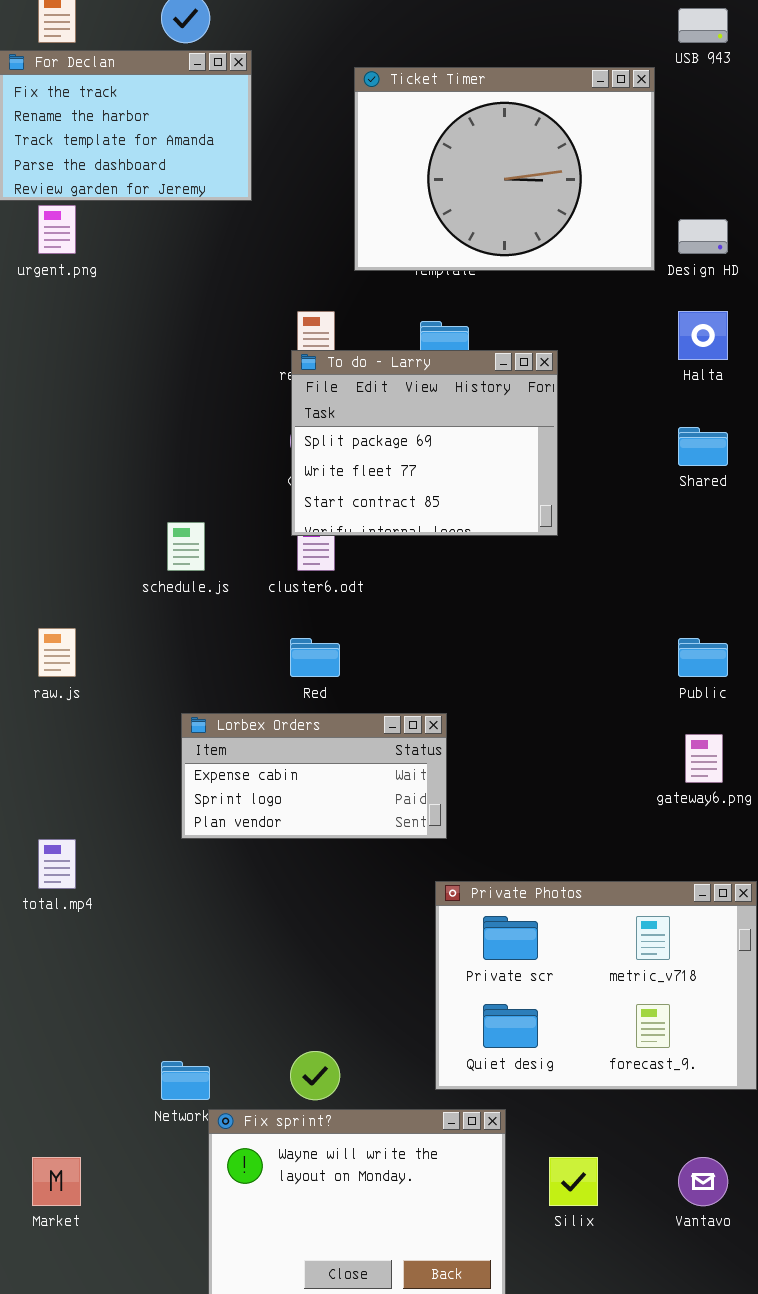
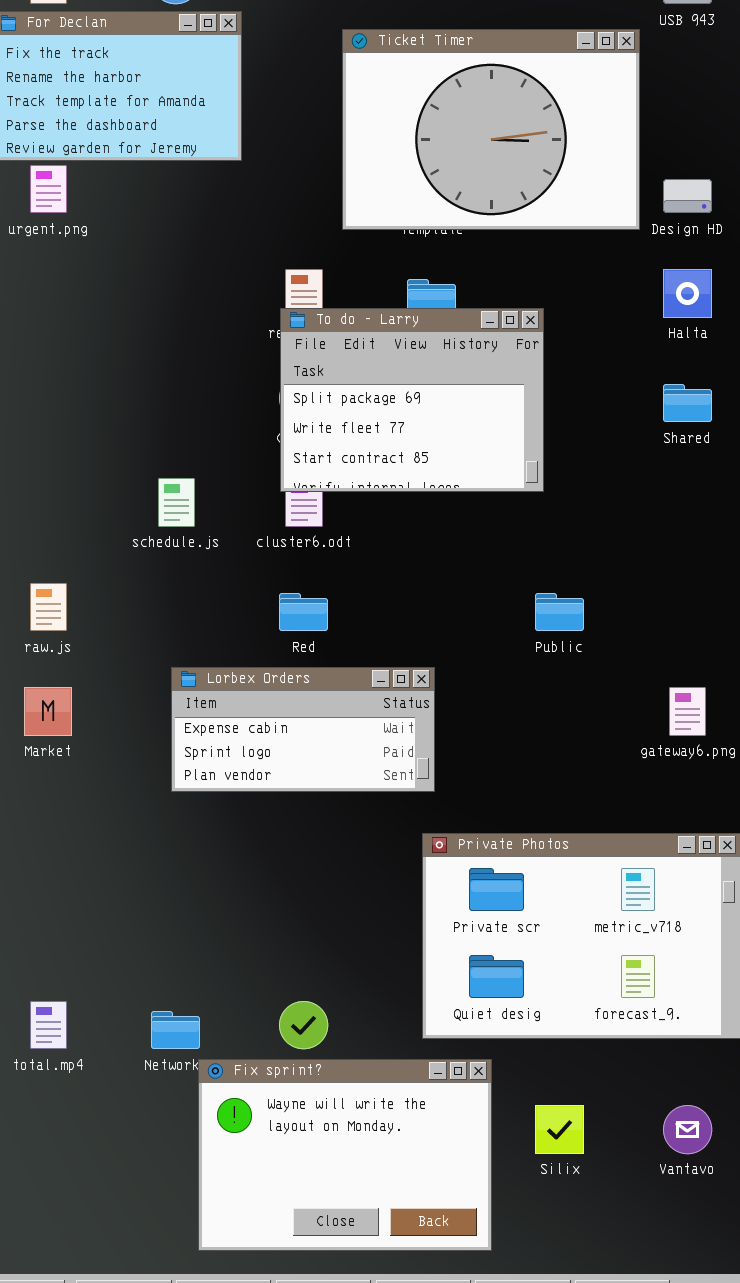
Public: [678,638,728,677] -> [535,593,584,631], moved
total.mp4: [38,839,76,889] -> [30,1001,67,1049], moved
Market: [32,1157,81,1206] -> [24,687,72,736], moved

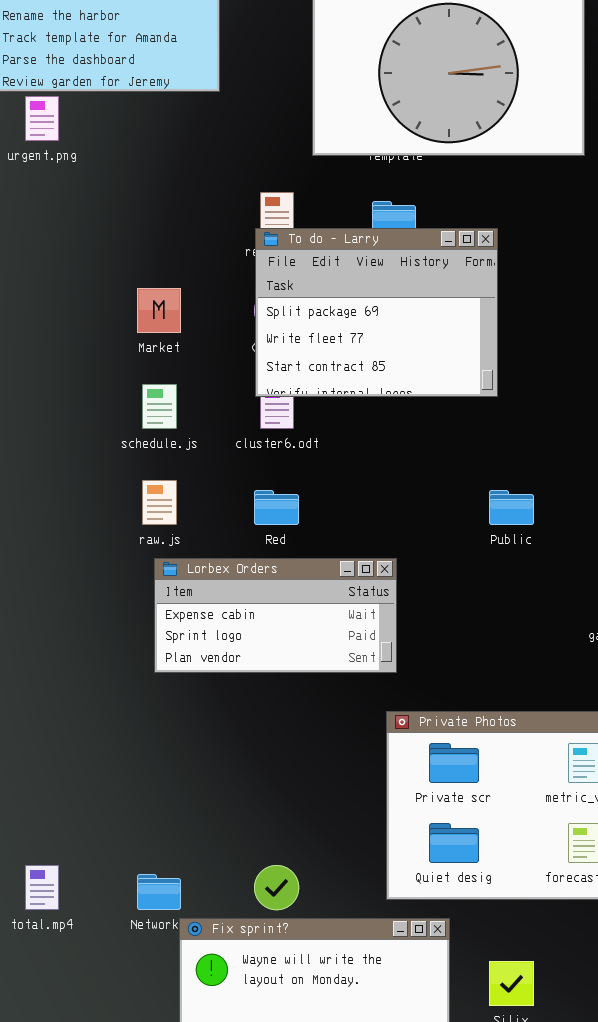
raw.js: [30,583,67,631] -> [142,480,177,525], moved
Market: [24,687,72,736] -> [137,288,181,333], moved

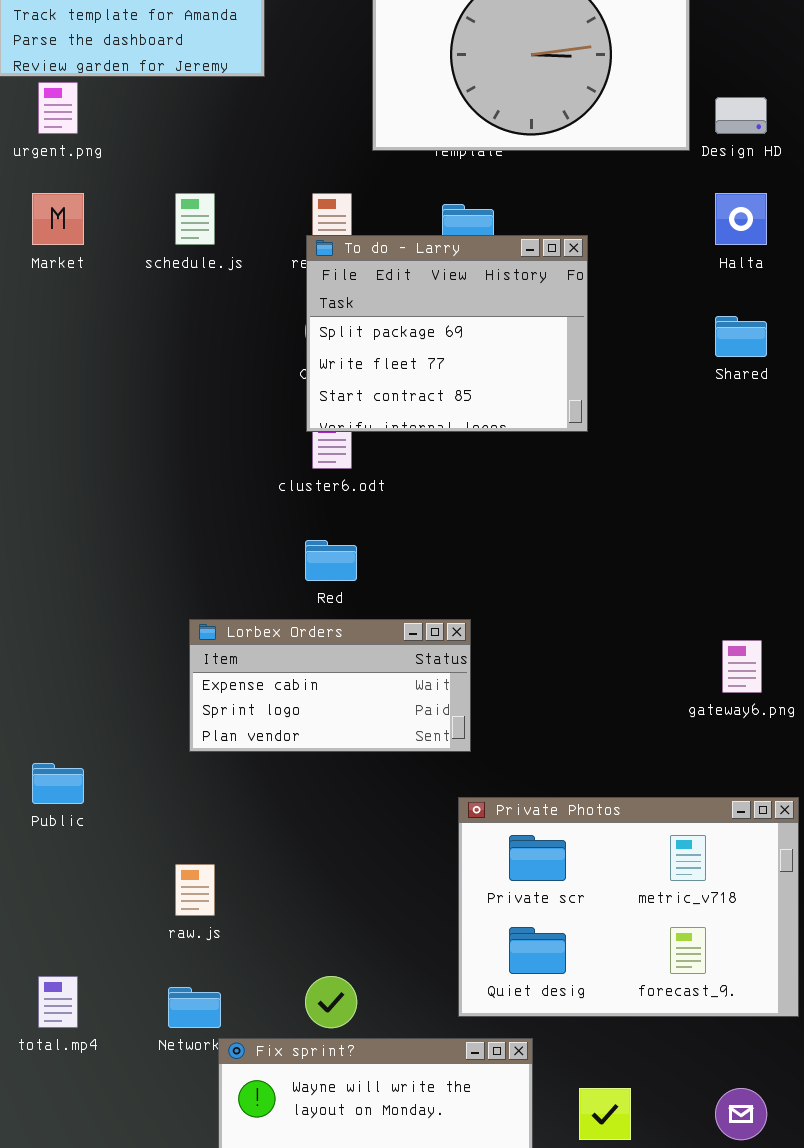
Market: [137,288,181,333] -> [32,193,84,245], moved
schedule.js: [142,384,177,429] -> [175,193,215,245], moved
raw.js: [142,480,177,525] -> [175,864,215,916], moved
Public: [489,490,534,525] -> [32,763,84,804], moved

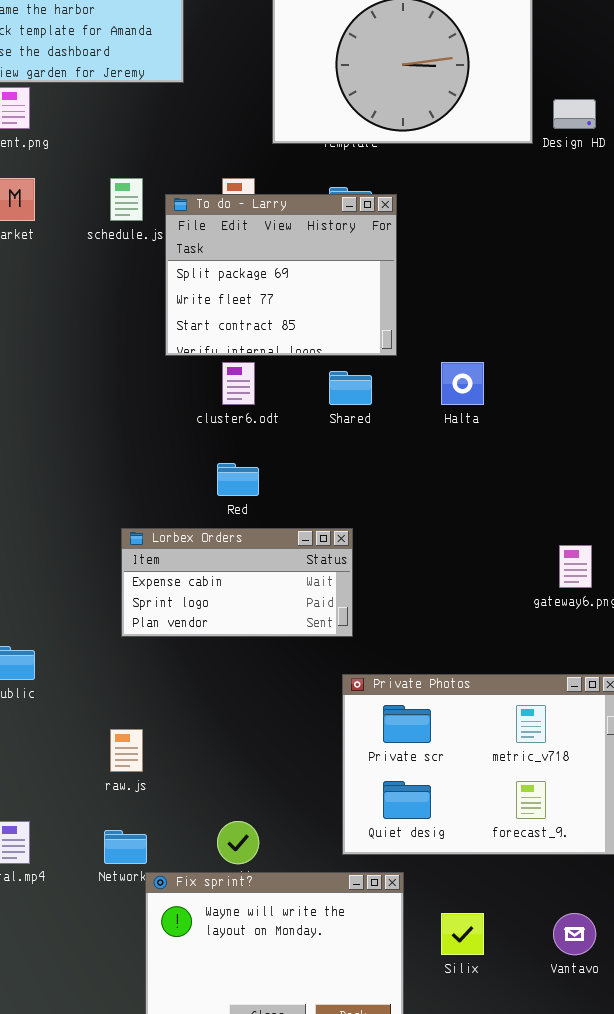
Halta: [715,193,767,245] -> [441,362,484,405], moved
To do - Larry: [306,235,588,432] -> [165,194,397,356], moved
Shared: [715,316,767,357] -> [329,371,372,405], moved

